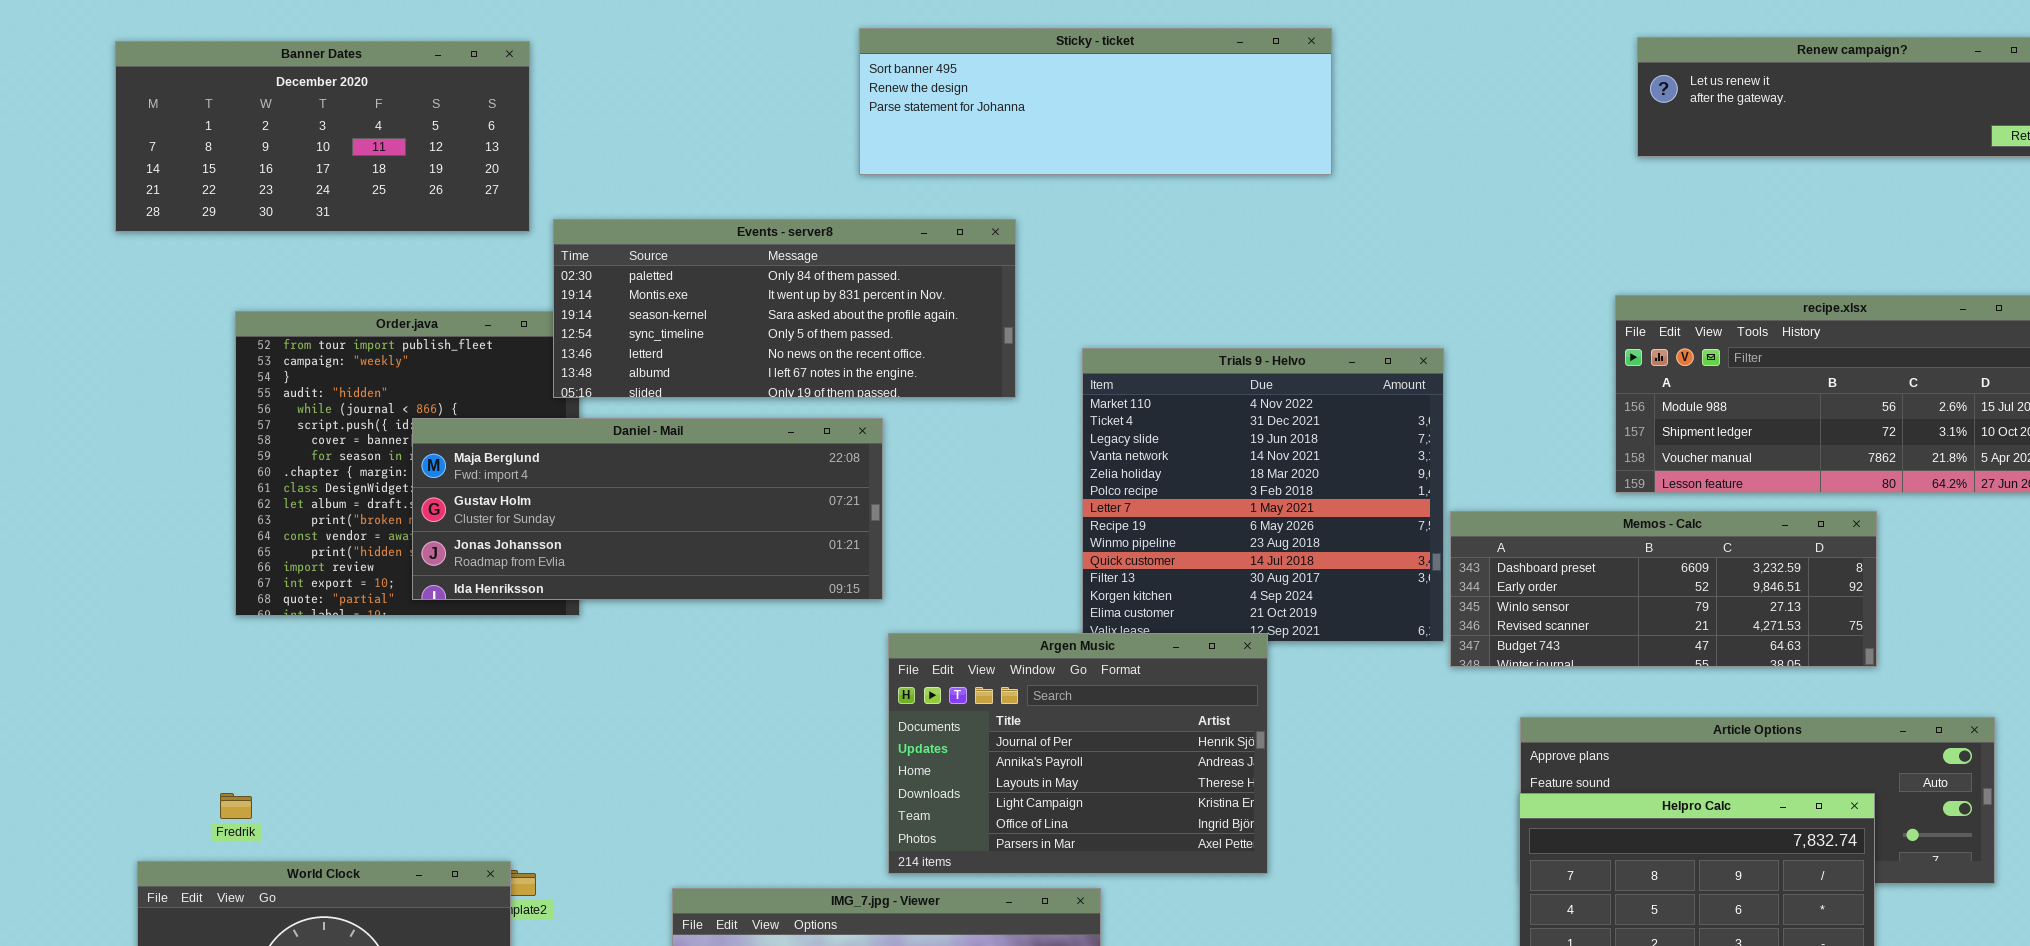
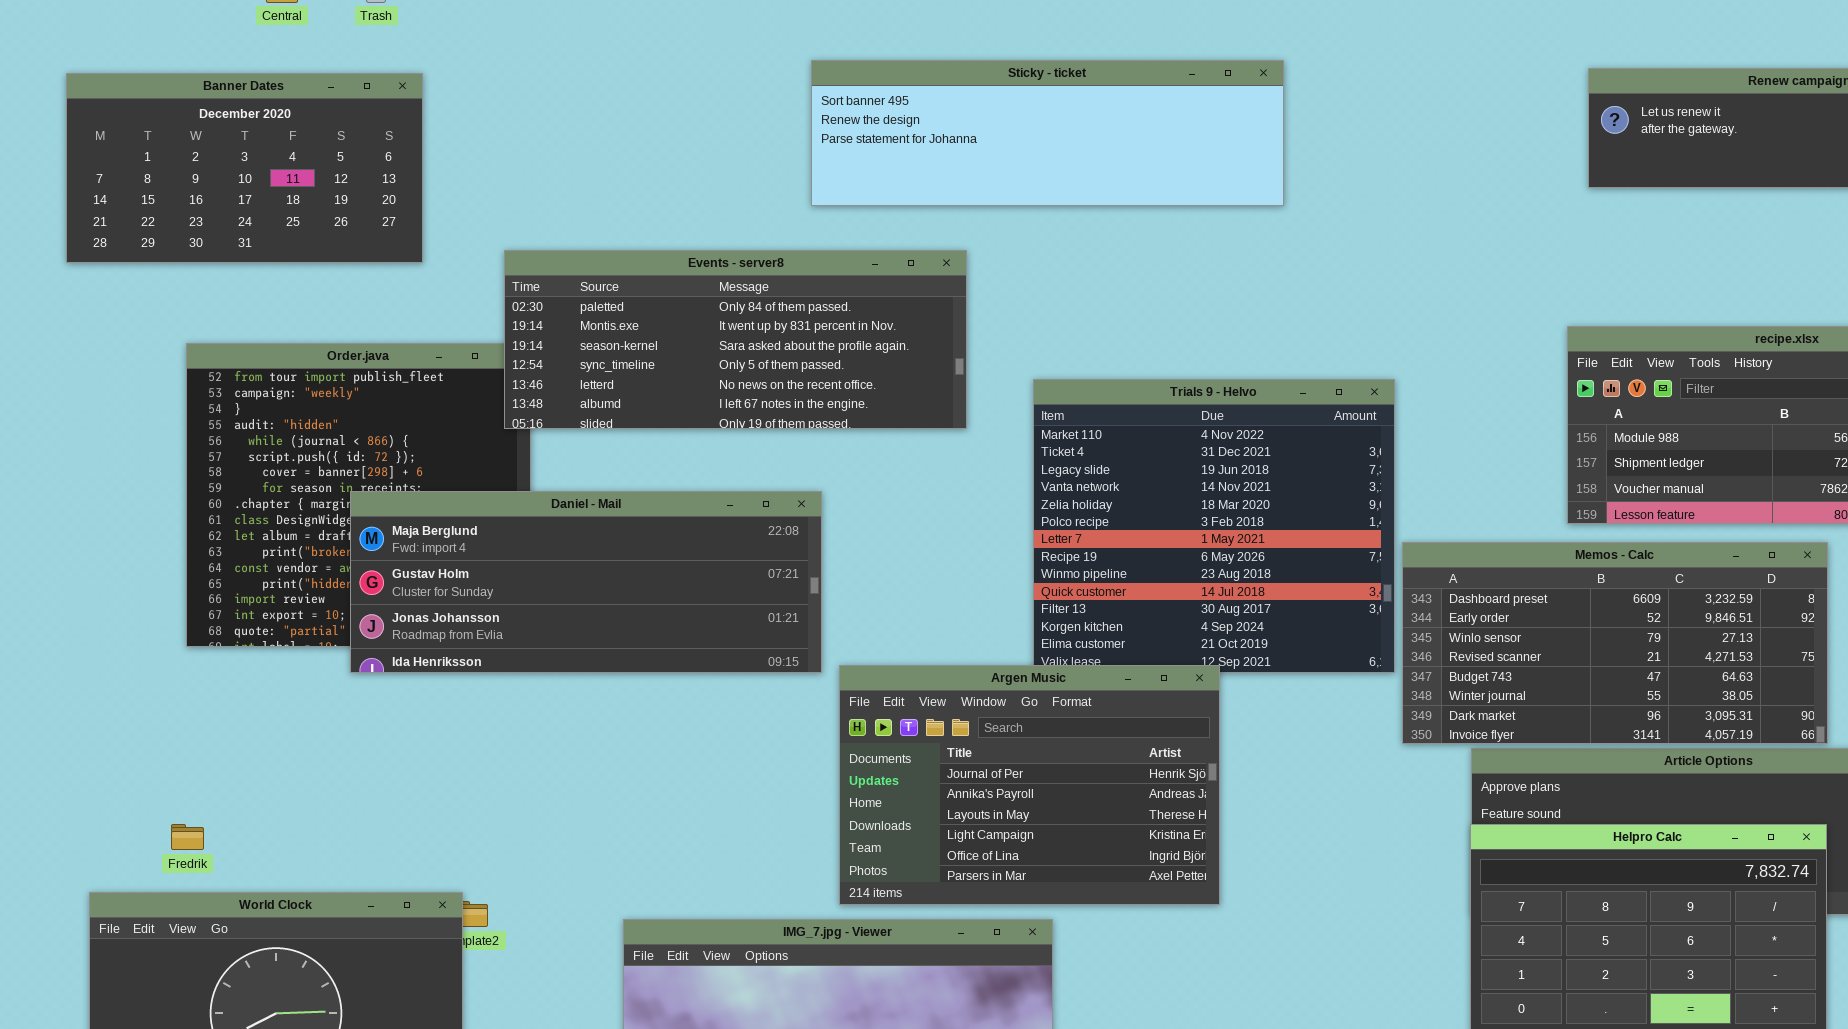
Banner Dates: [115,41,530,232] -> [66,73,423,263], resized
Daniel - Mail: [412,418,883,600] -> [350,491,822,673], moved
Memos - Calc: [1450,511,1877,667] -> [1402,542,1828,744], resized

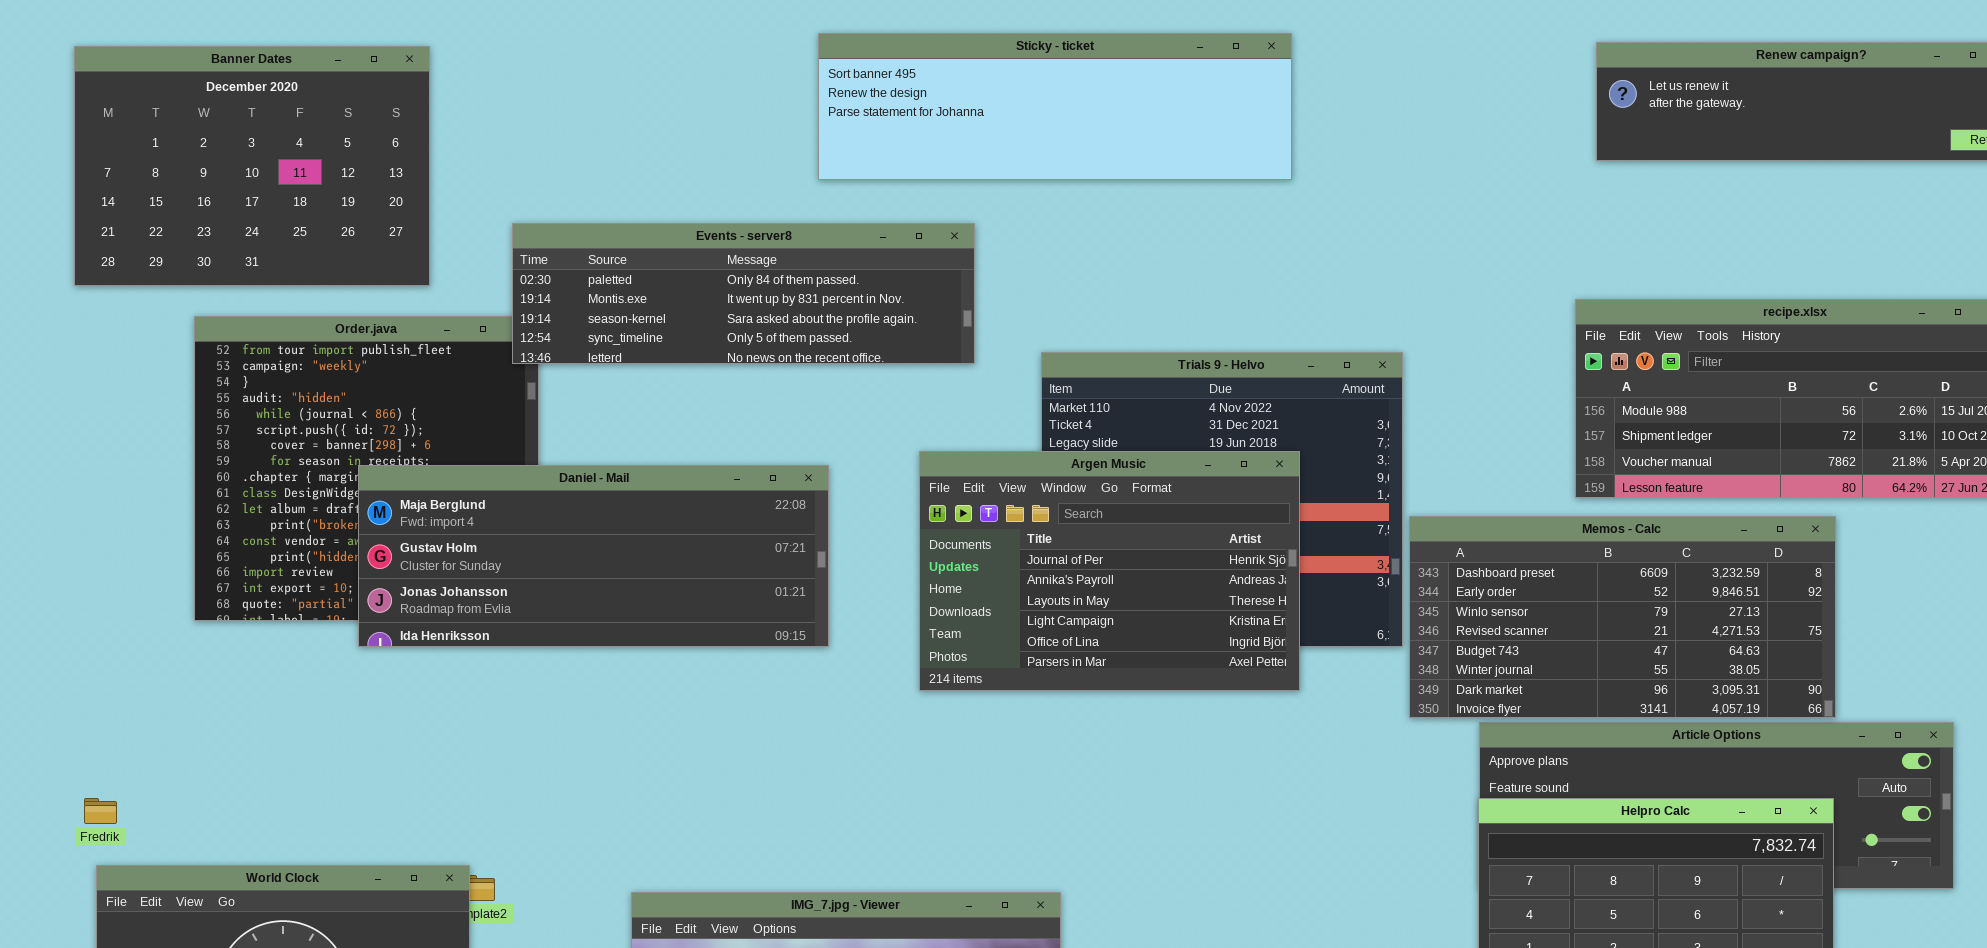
Banner Dates: [66,73,423,263] -> [74,46,430,286], resized
Events - server8: [504,250,967,429] -> [512,223,975,364], resized
Argen Music: [839,665,1220,905] -> [919,451,1300,691], moved
Fredrik: [171,824,204,850] -> [84,798,117,824], moved

